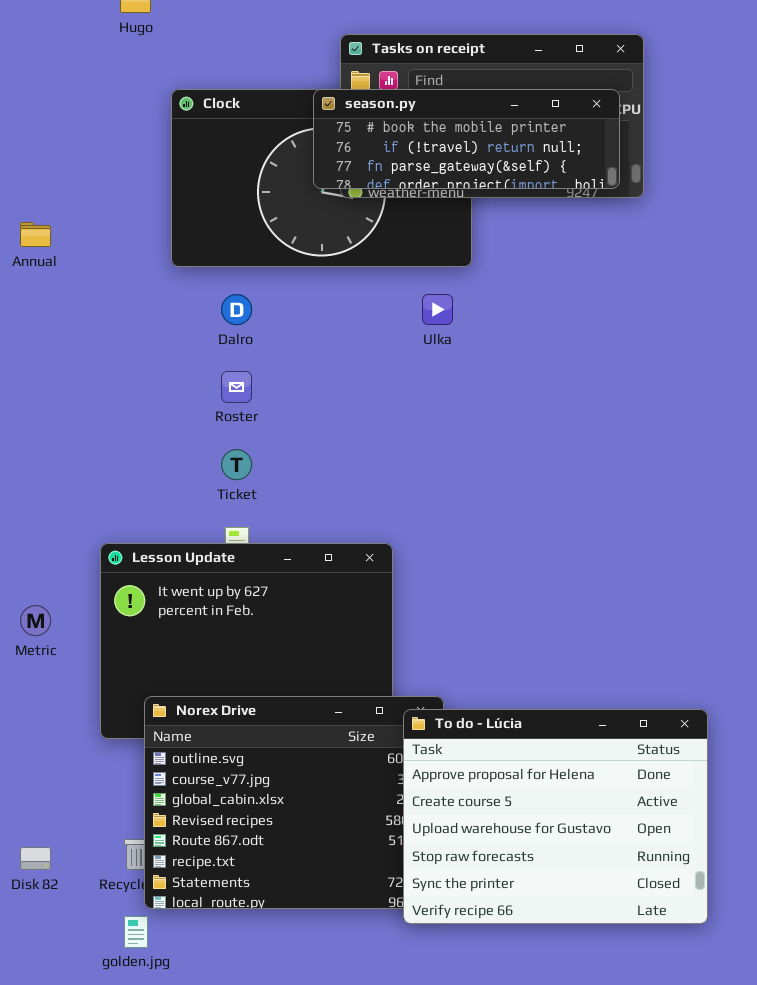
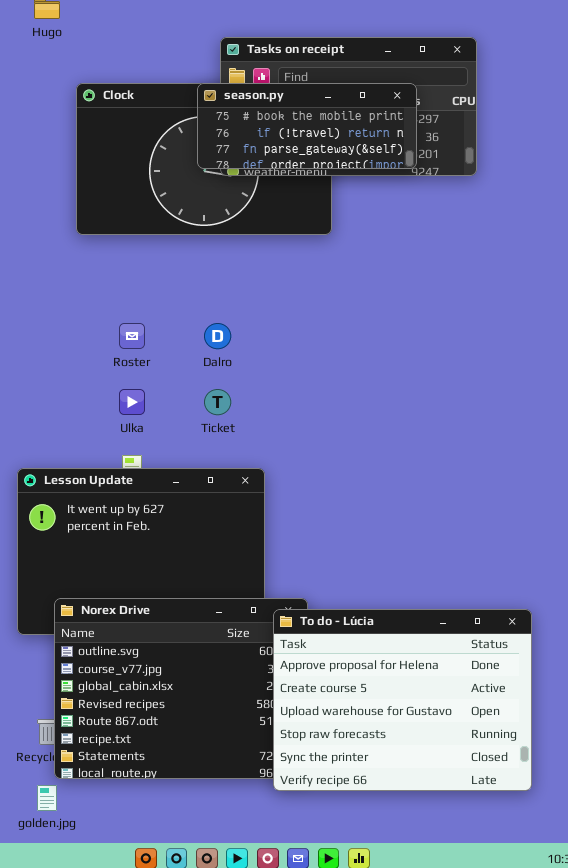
season.py: [313,89,620,189] -> [197,83,417,169], resized
Dalro: [221,294,252,325] -> [204,323,231,349], moved
Ulka: [422,294,453,325] -> [119,389,145,415], moved
Ticket: [221,449,252,480] -> [204,389,231,415], moved

